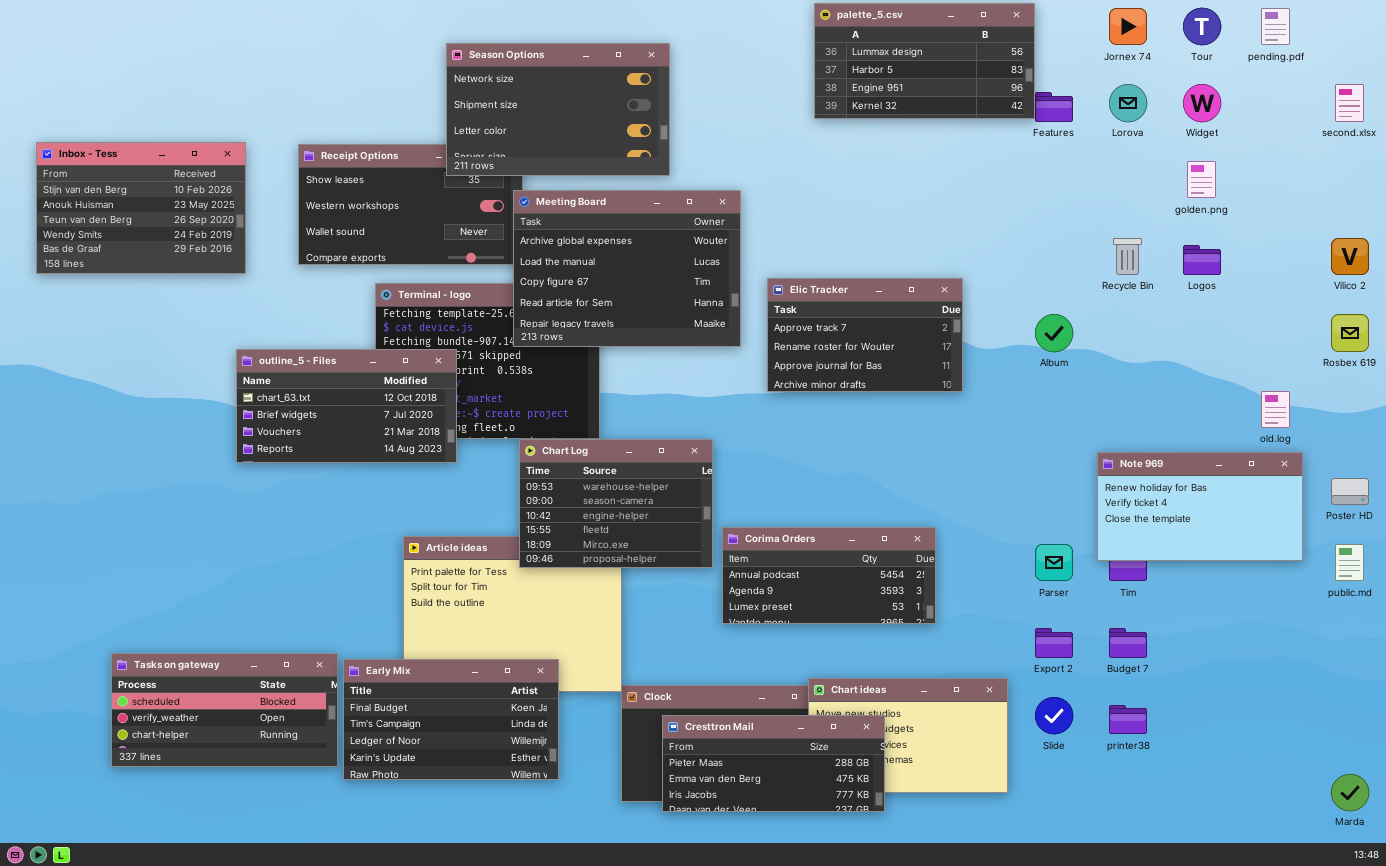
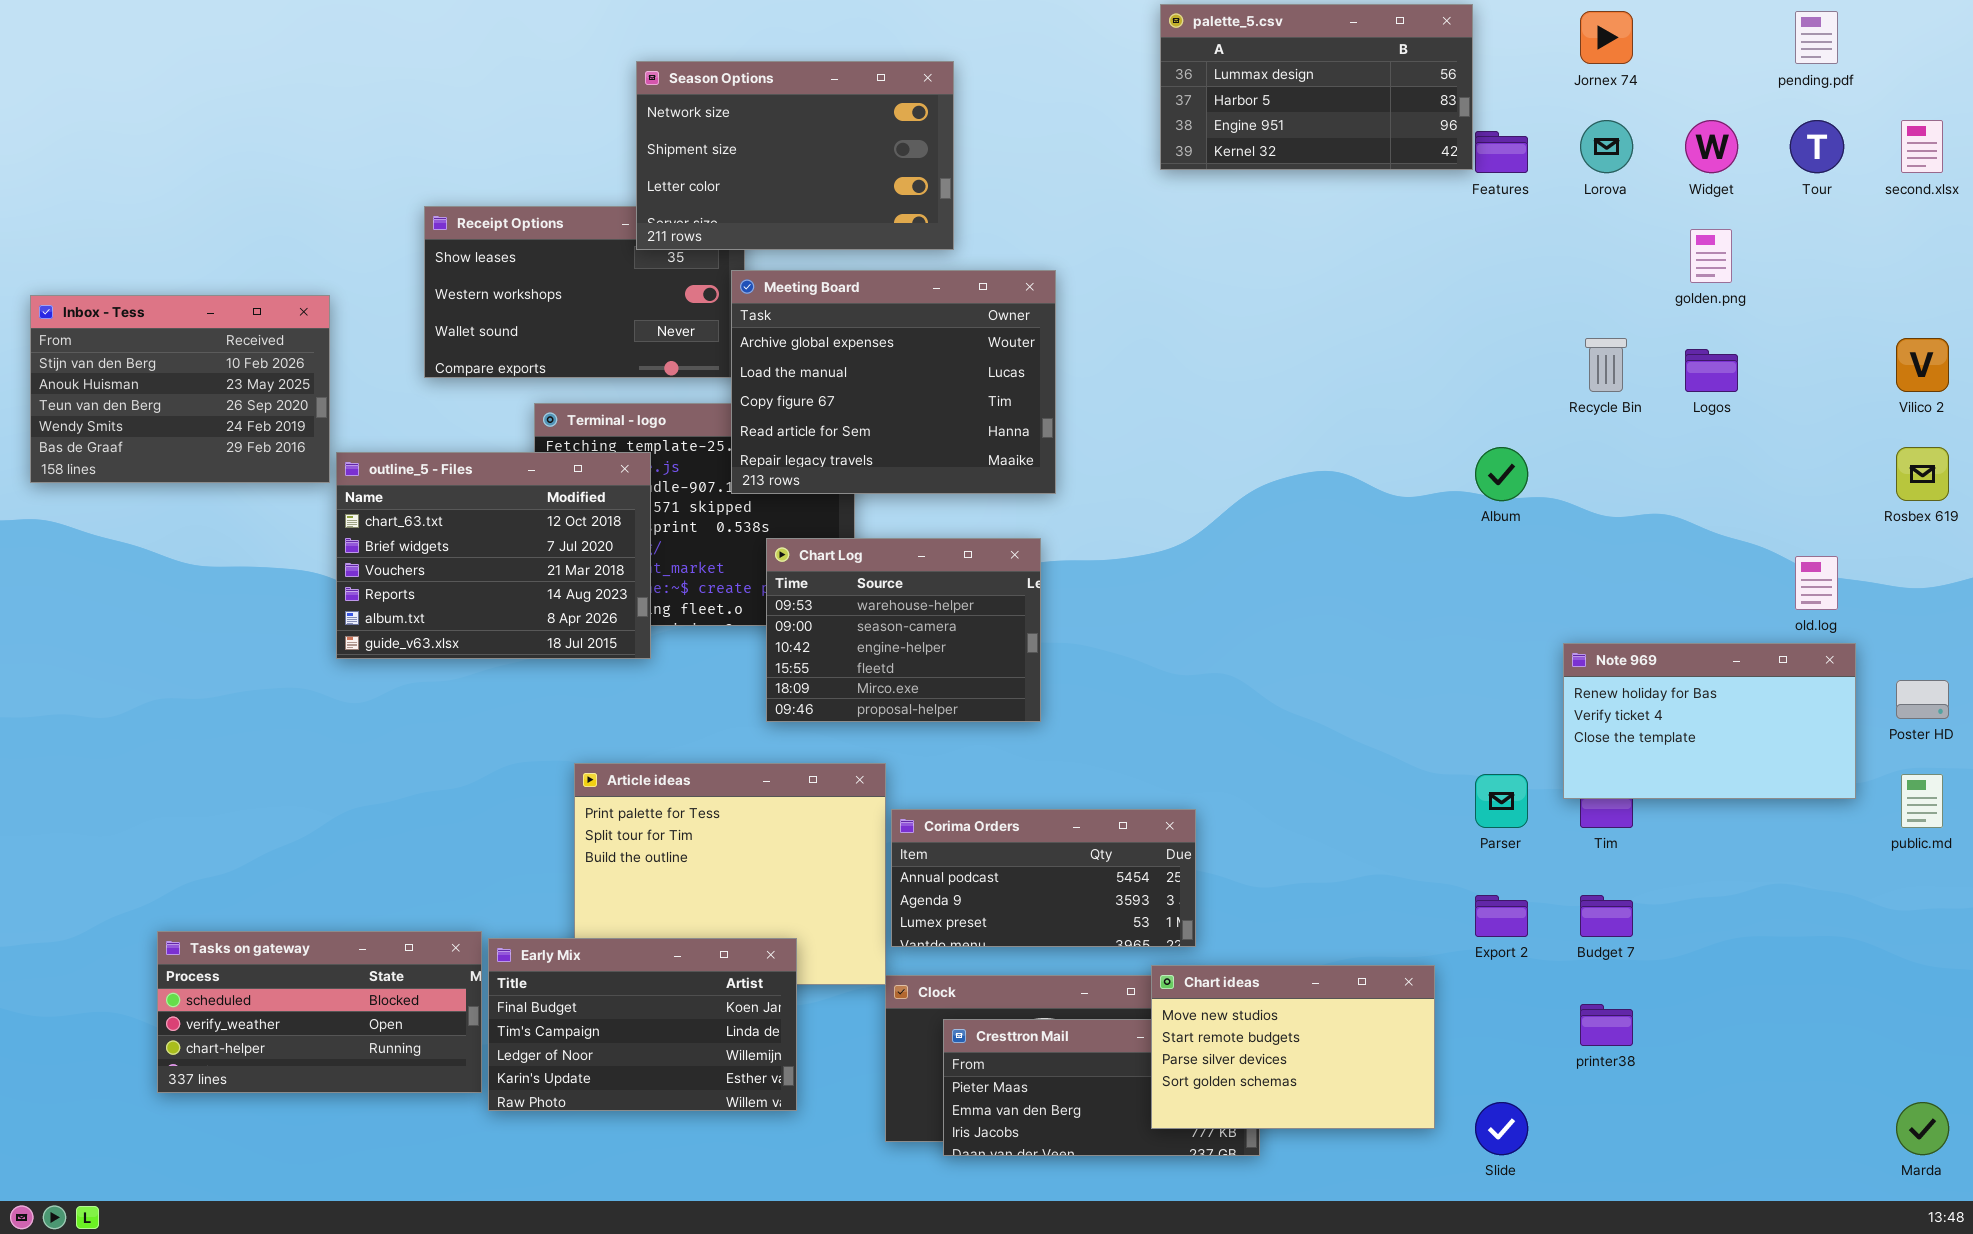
Tour: [1183,8,1221,45] -> [1790,120,1844,173], moved
Inbox - Tess: [36,142,246,274] -> [30,295,330,483], moved
Elic Tracker: [767,278,963,392] -> none, closed
outline_5 - Files: [236,349,457,463] -> [336,452,651,659], resized
Chart Log: [519,439,713,568] -> [766,538,1041,722], moved
Corima Orders: [722,527,936,624] -> [891,809,1196,947], moved
Chart ideas: [808,678,1008,793] -> [1151,965,1435,1129], raised
Slide: [1035,697,1073,734] -> [1475,1102,1528,1155], moved

